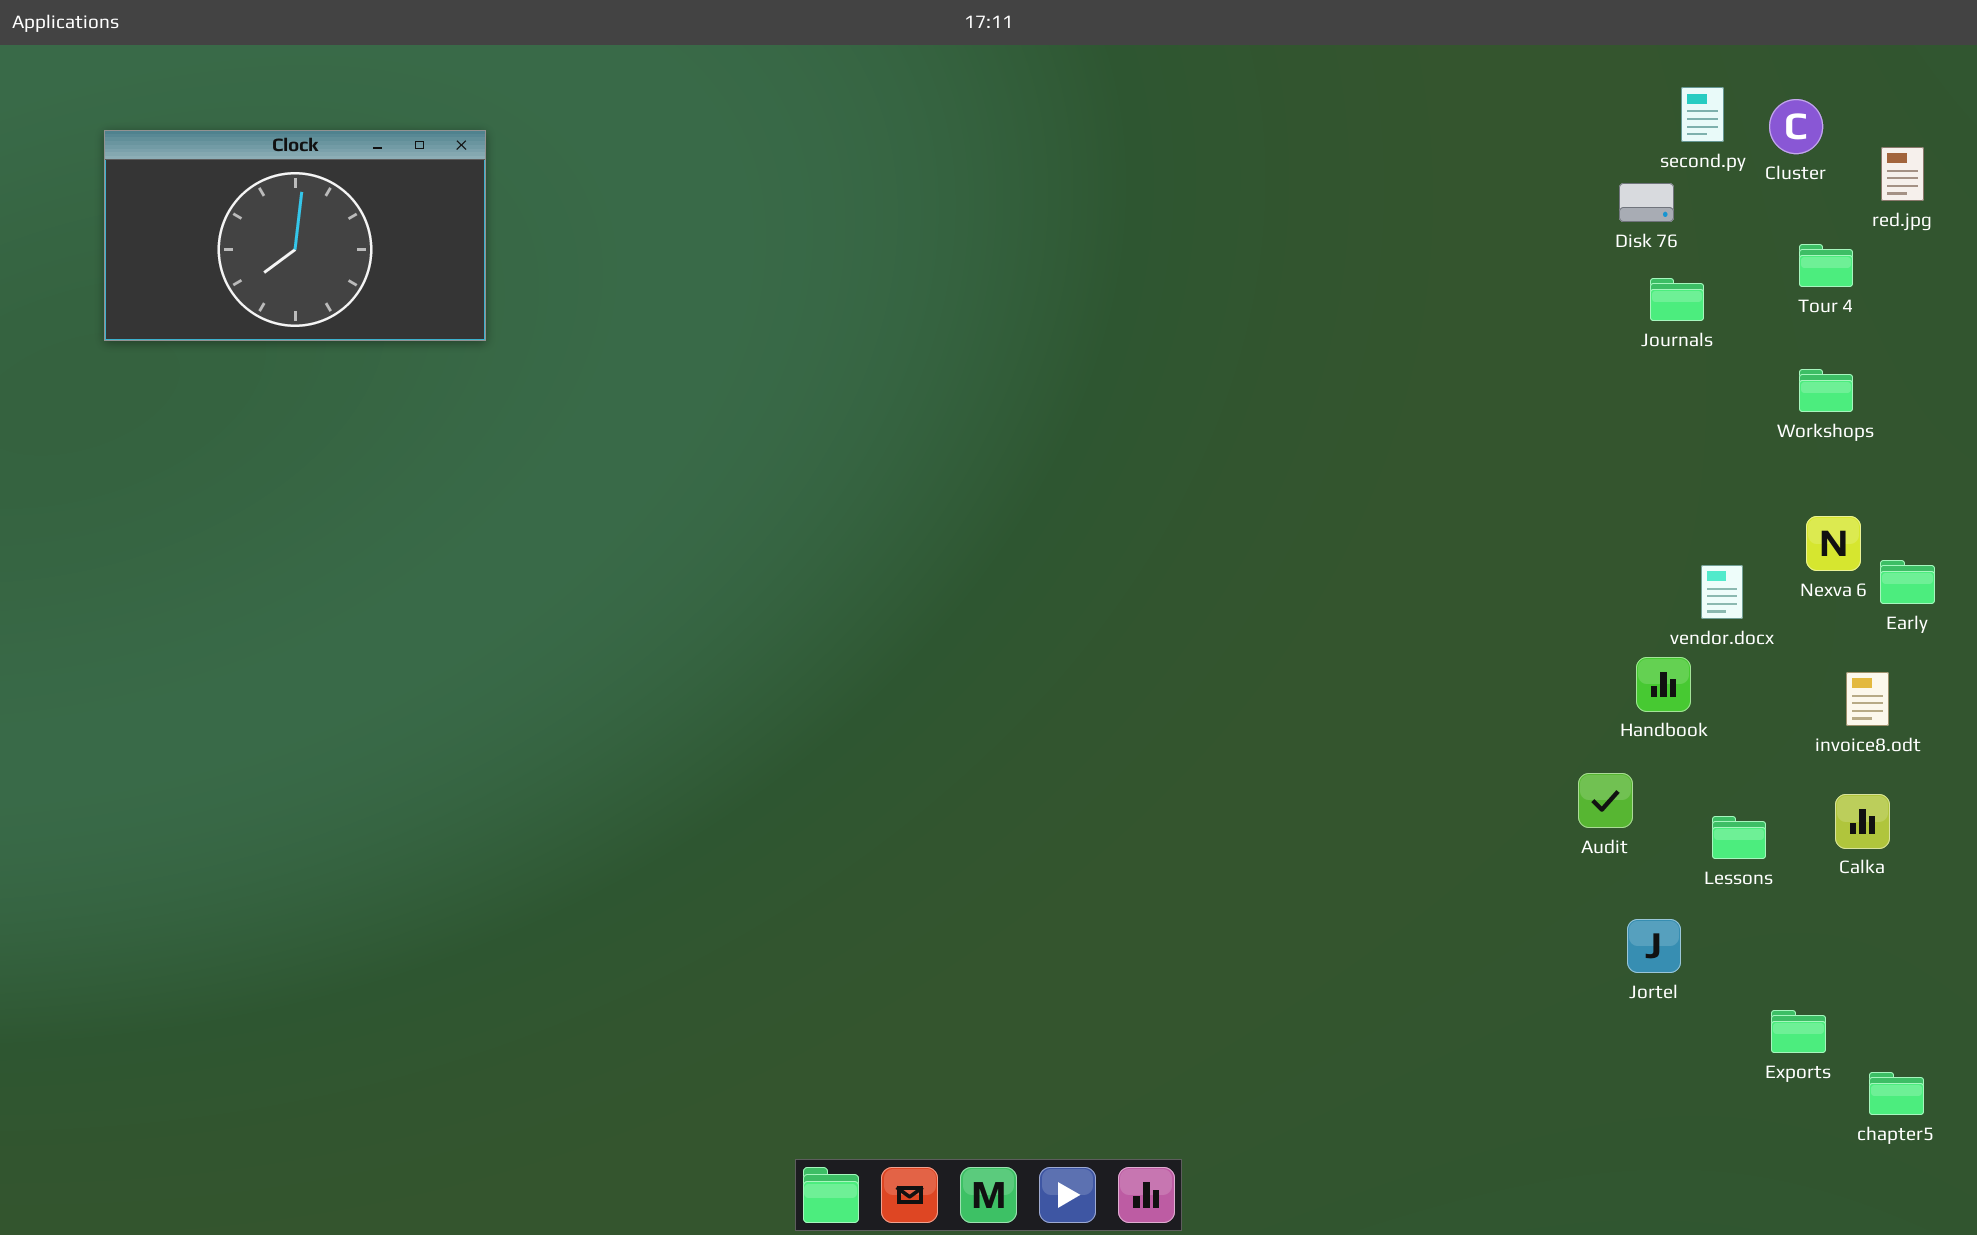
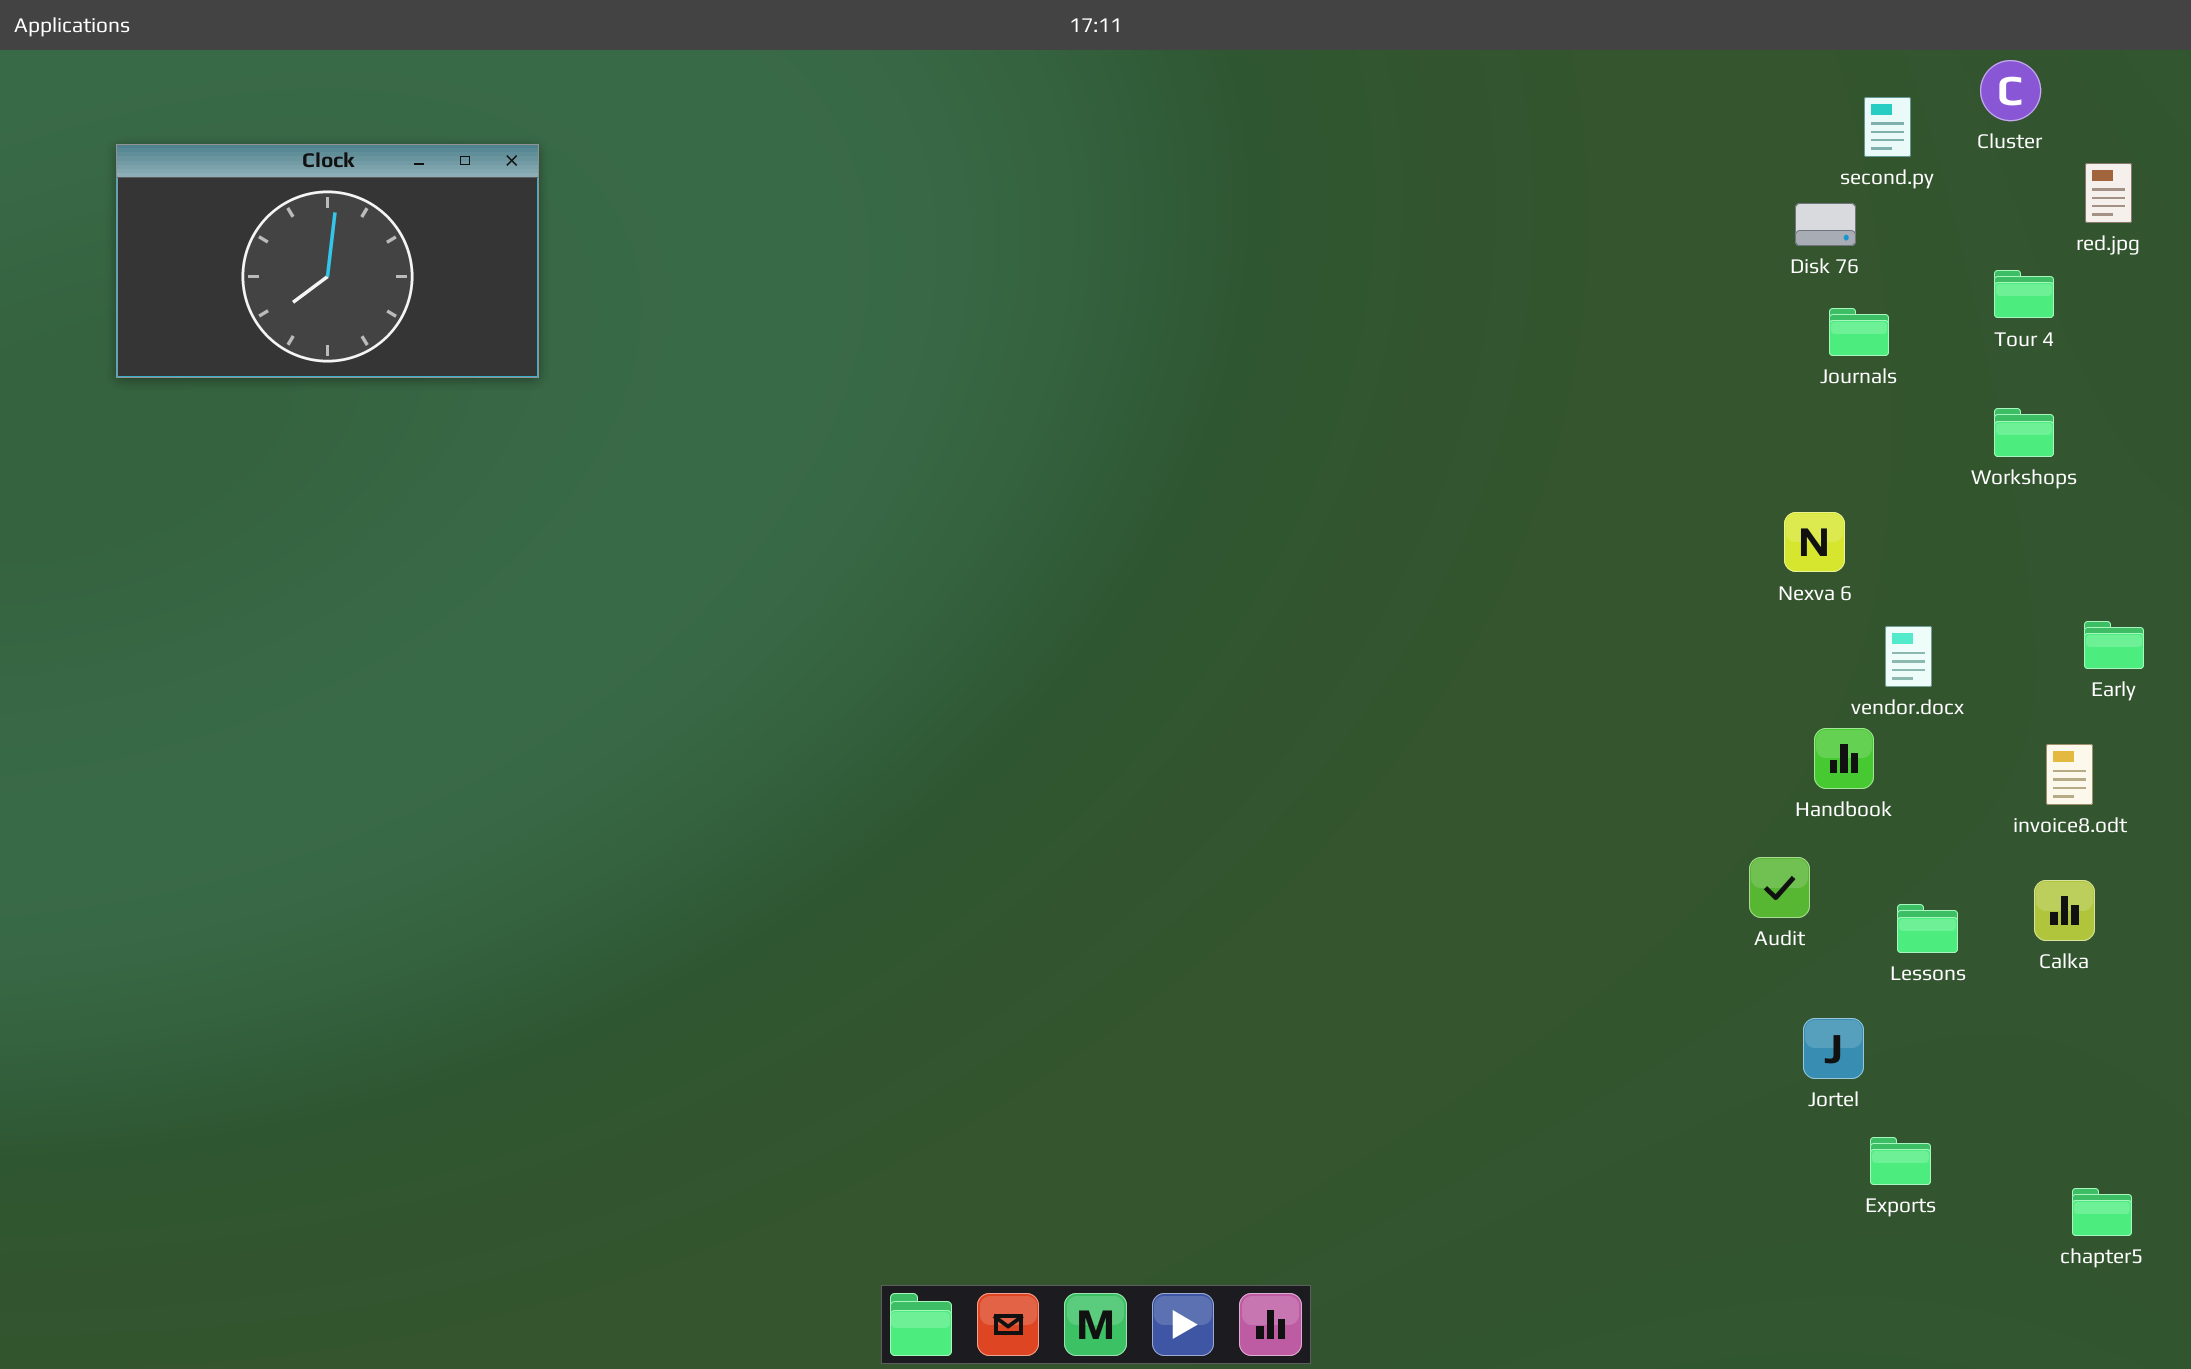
Cluster: [1769,99,1823,154] -> [1980,60,2041,121], moved
Nexva 6: [1806,516,1861,571] -> [1784,512,1845,572], moved
Exports: [1771,1010,1826,1053] -> [1870,1137,1931,1185], moved

